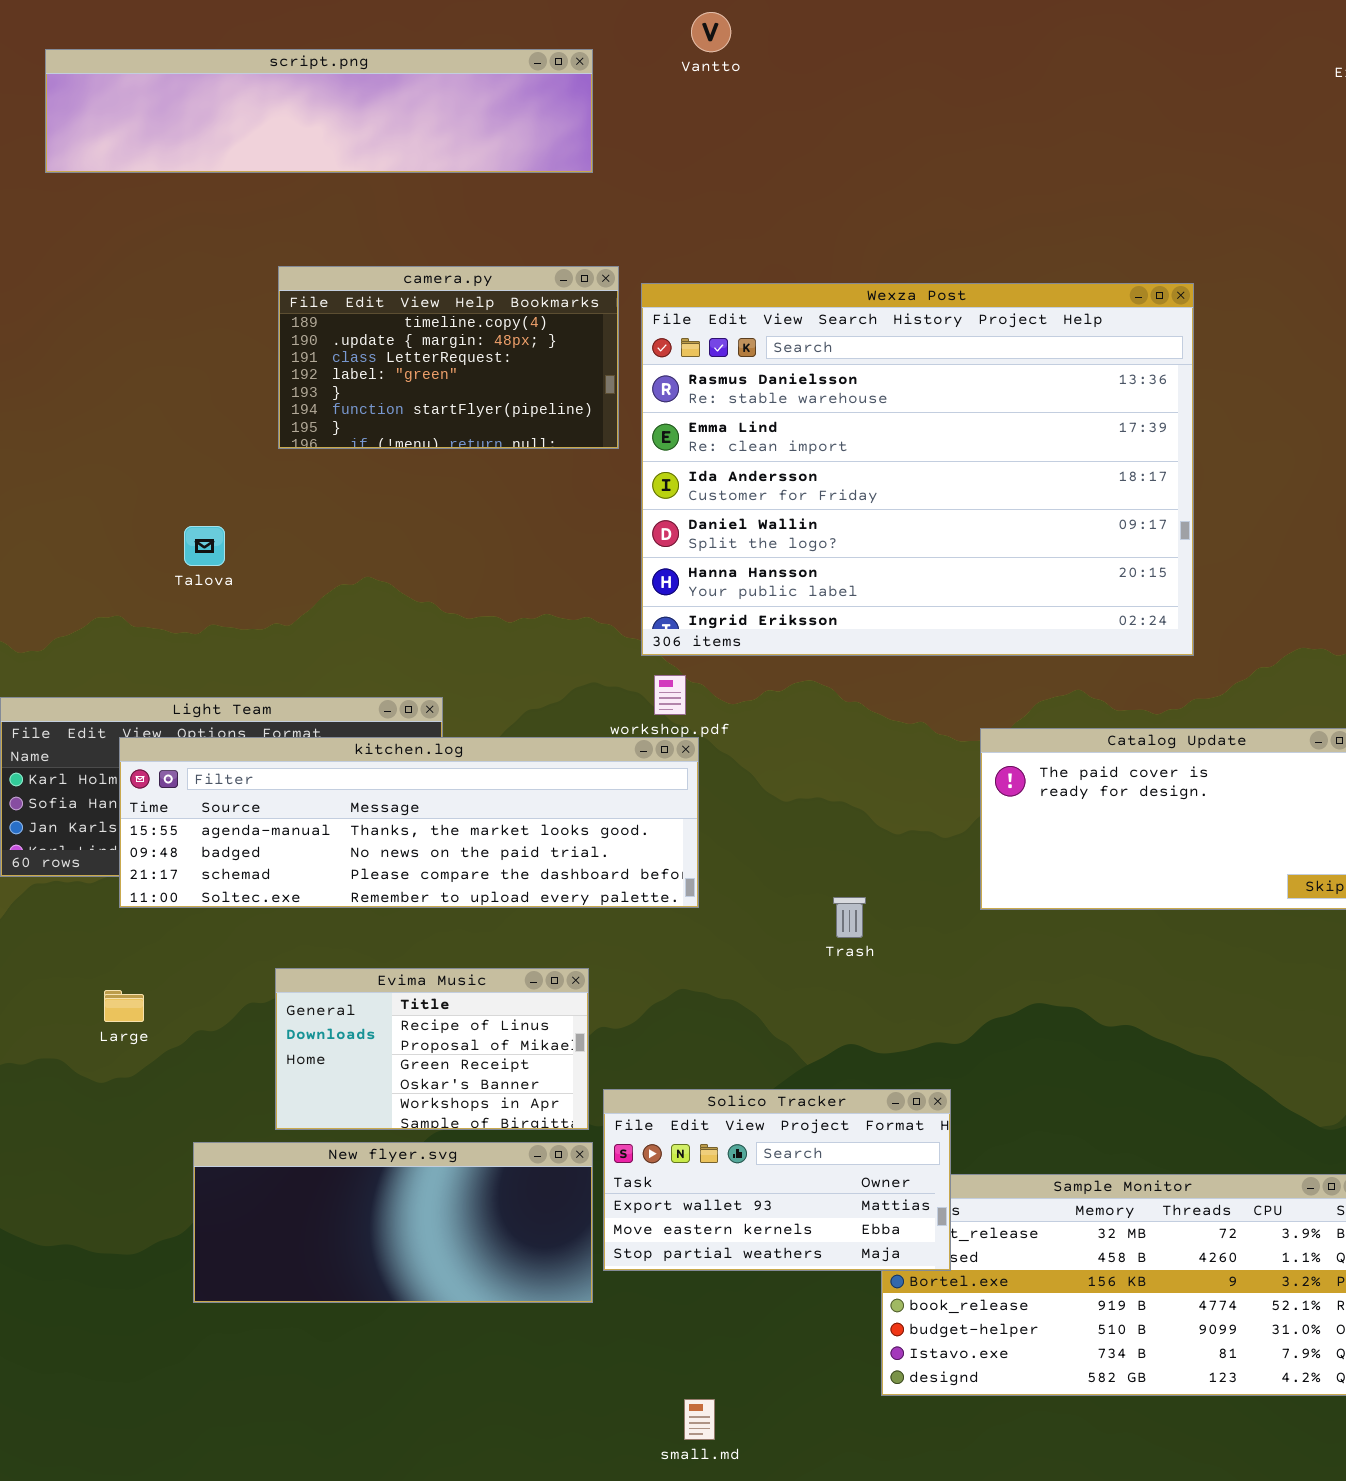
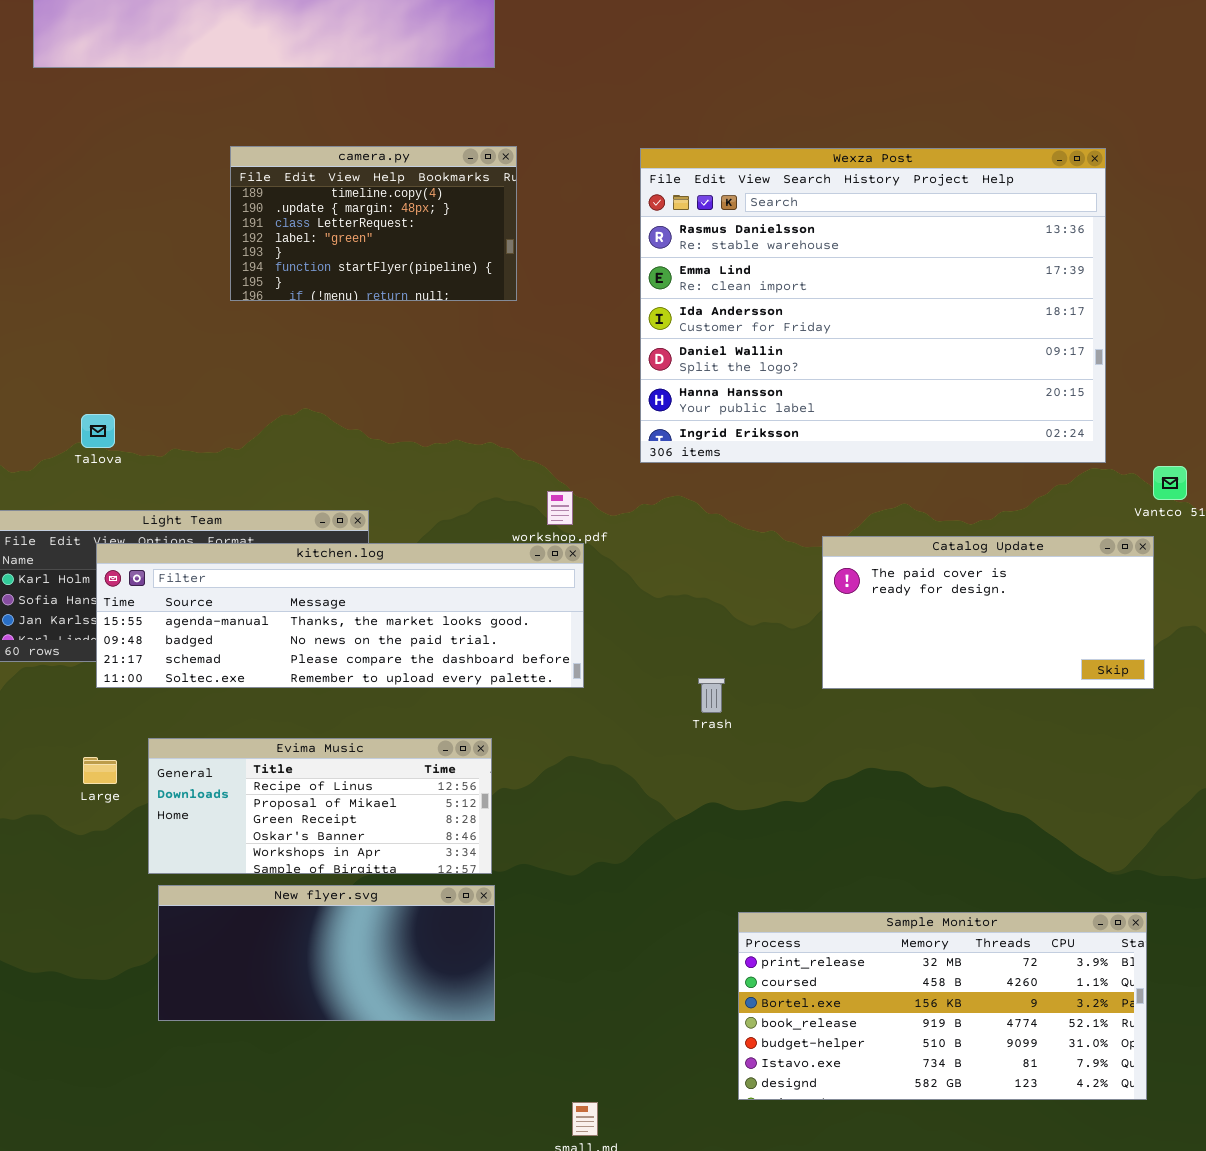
Wexza Post: [641,283,1194,656] -> [640,148,1106,463], moved
Talova: [184,526,225,566] -> [81,414,115,448], moved
Evima Music: [275,968,589,1130] -> [148,738,492,874], resized
Solico Tracker: [603,1089,951,1271] -> none, closed

